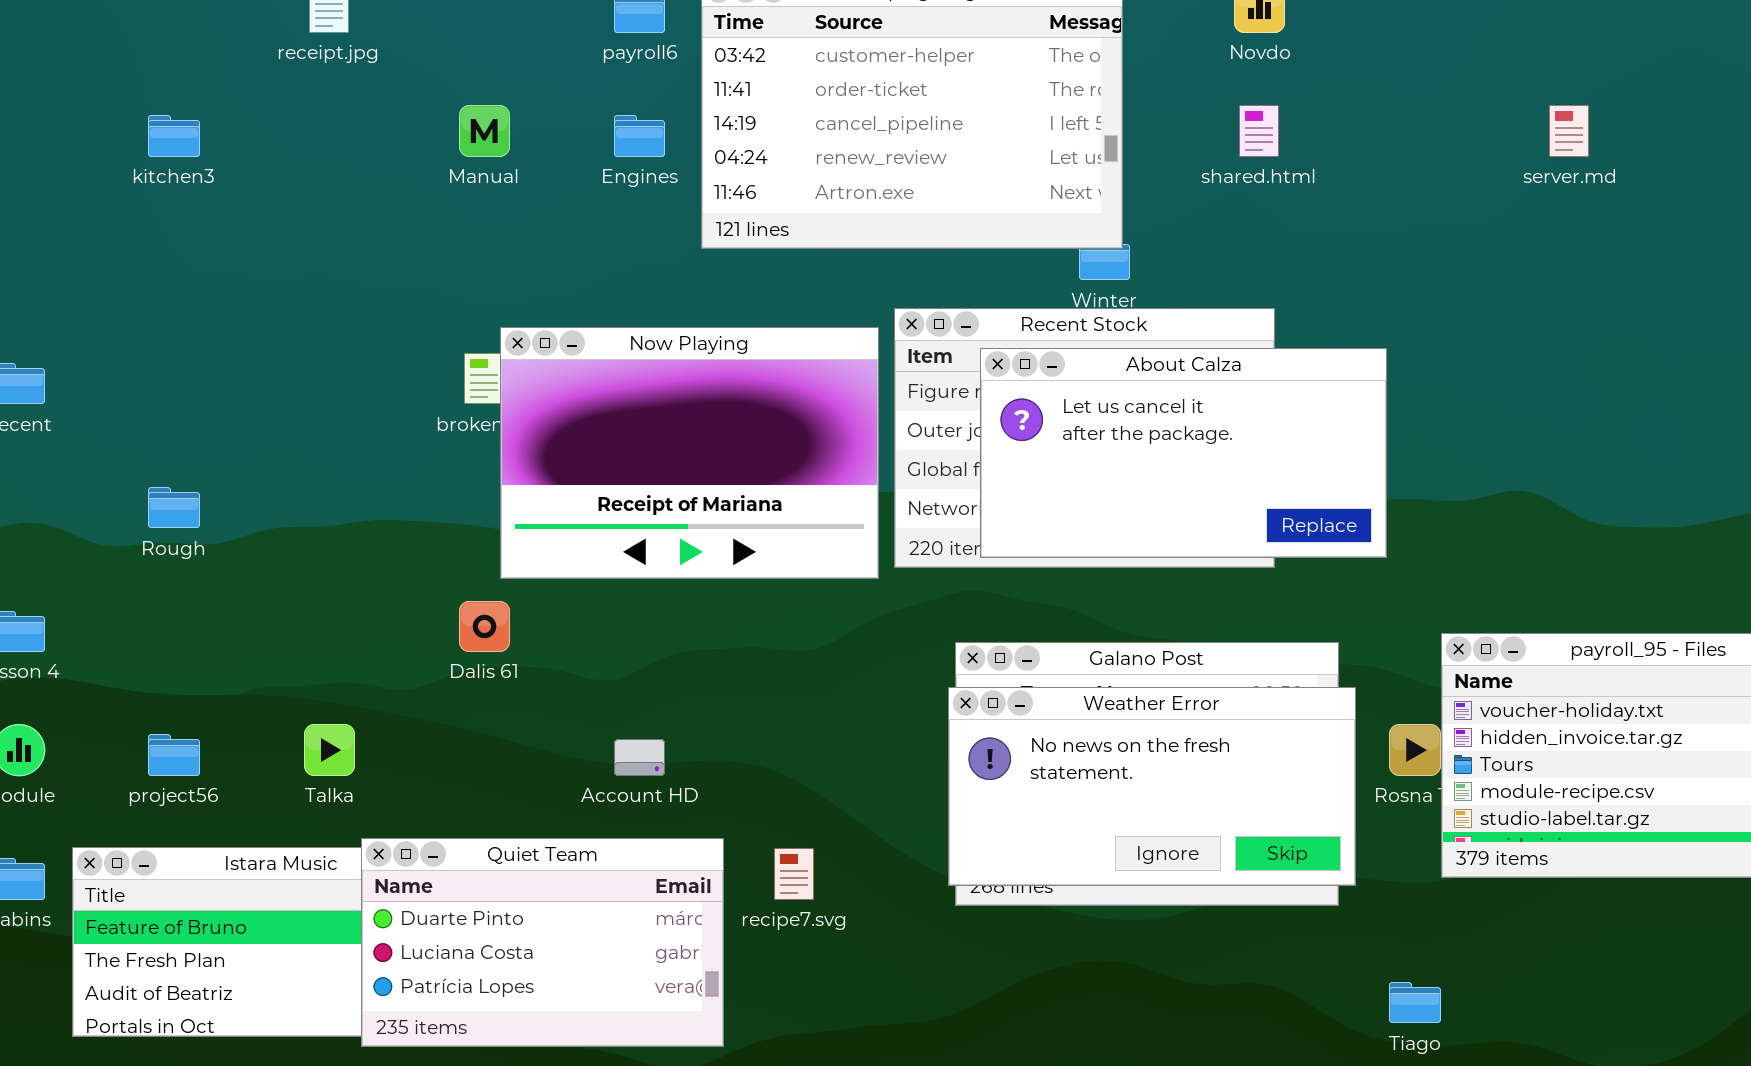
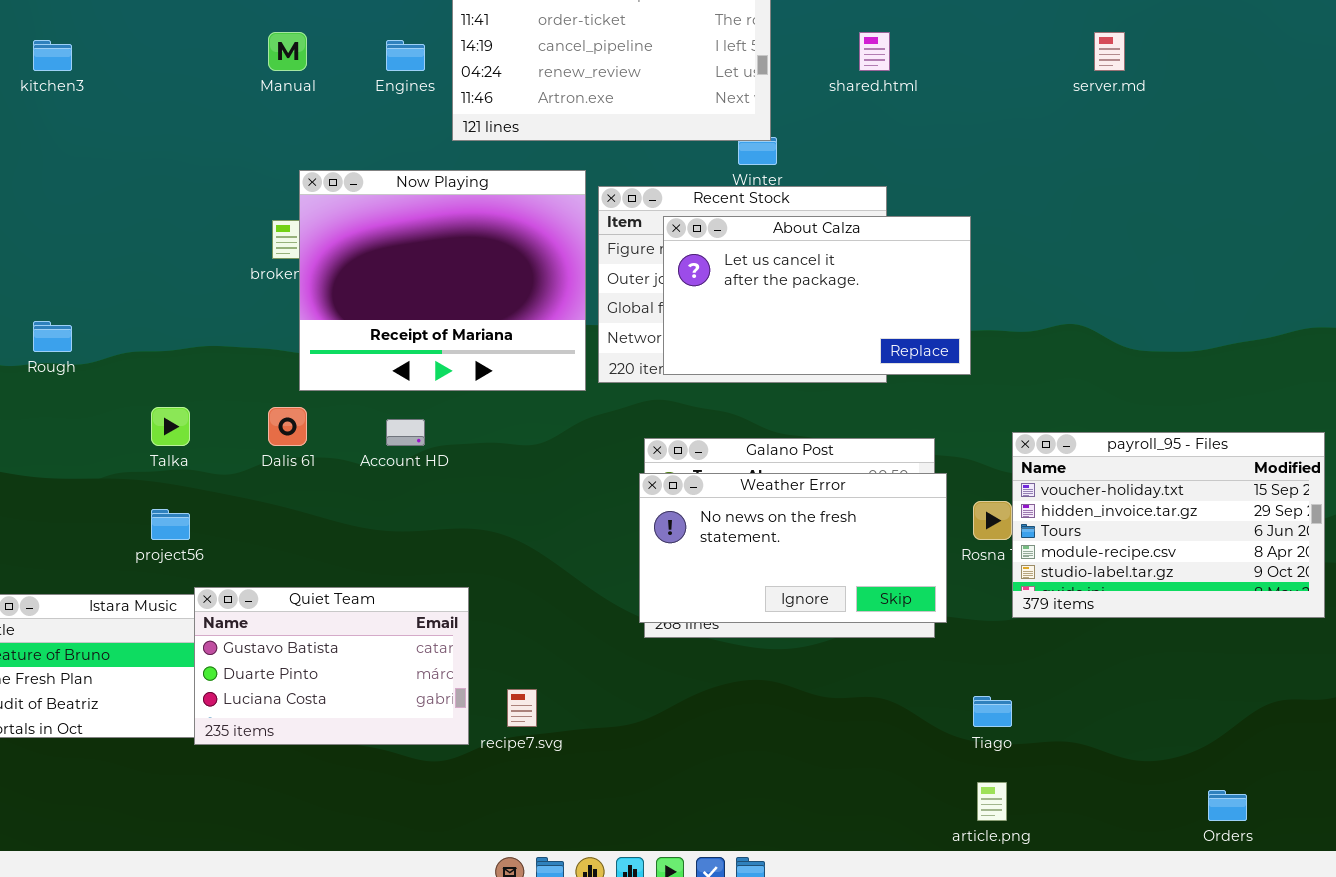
Now Playing: [500,327,879,579] -> [299,170,586,391], resized
Talka: [304,724,355,776] -> [151,407,190,446], moved
project56: [148,734,200,776] -> [151,509,190,540], moved
Account HD: [614,739,665,776] -> [386,419,425,446], moved
Quiet Team: [361,838,724,1047] -> [194,587,469,745], scrolled up 1 row
recipe7.svg: [774,848,814,900] -> [507,689,537,727], moved

